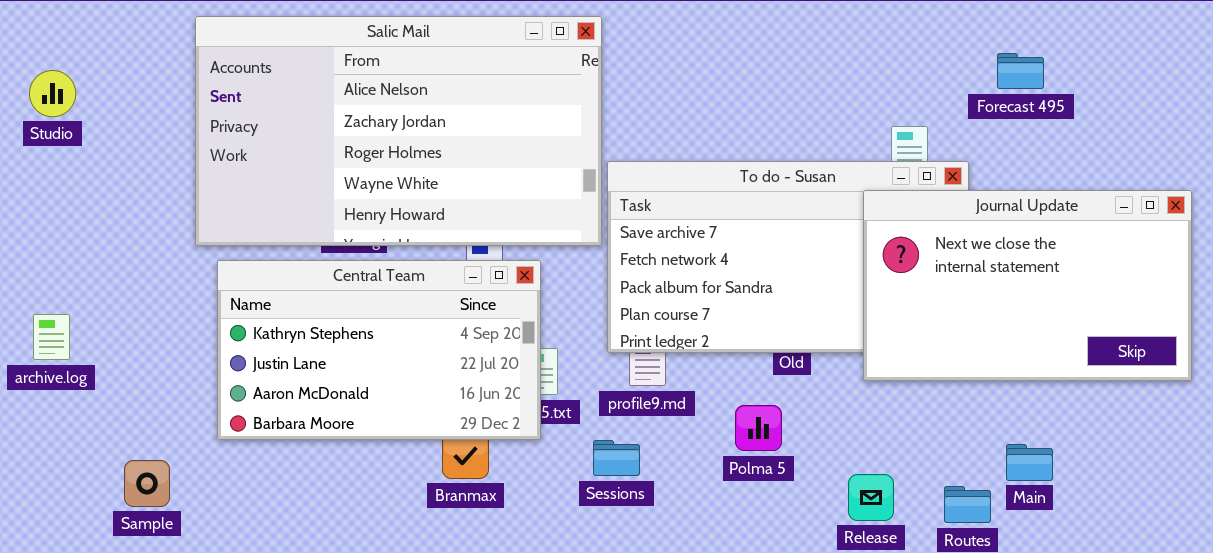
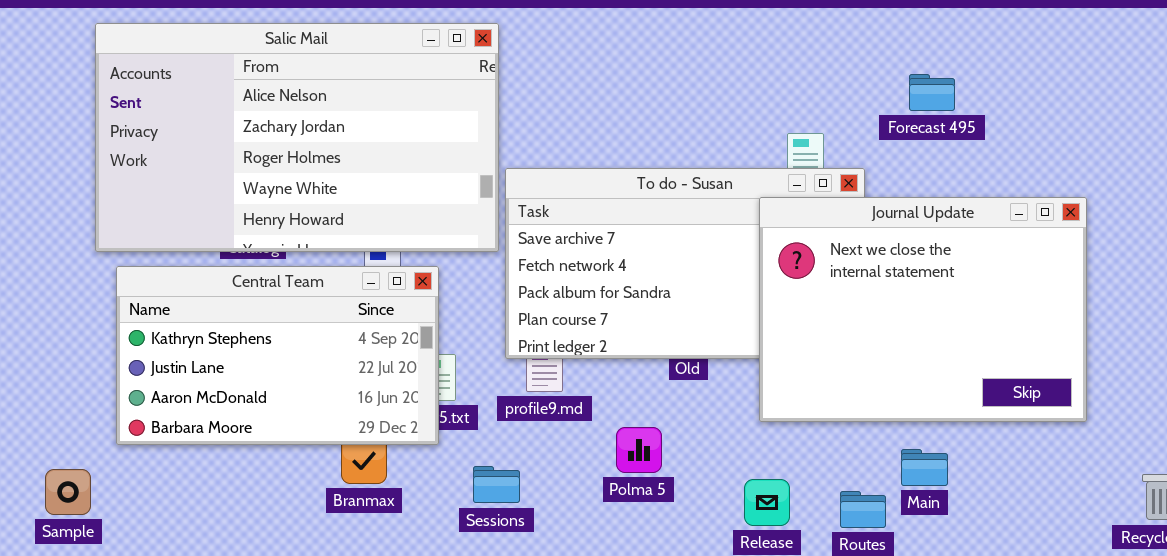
Forecast 495: [997,53,1044,89] -> [909,74,955,111], moved
Journal Update: [863,190,1192,381] -> [759,197,1087,422], resized
Polma 5: [735,405,782,451] -> [616,427,662,473], moved
Sessions: [593,440,640,476] -> [473,466,520,503], moved
Sample: [124,460,170,507] -> [45,469,91,515], moved

